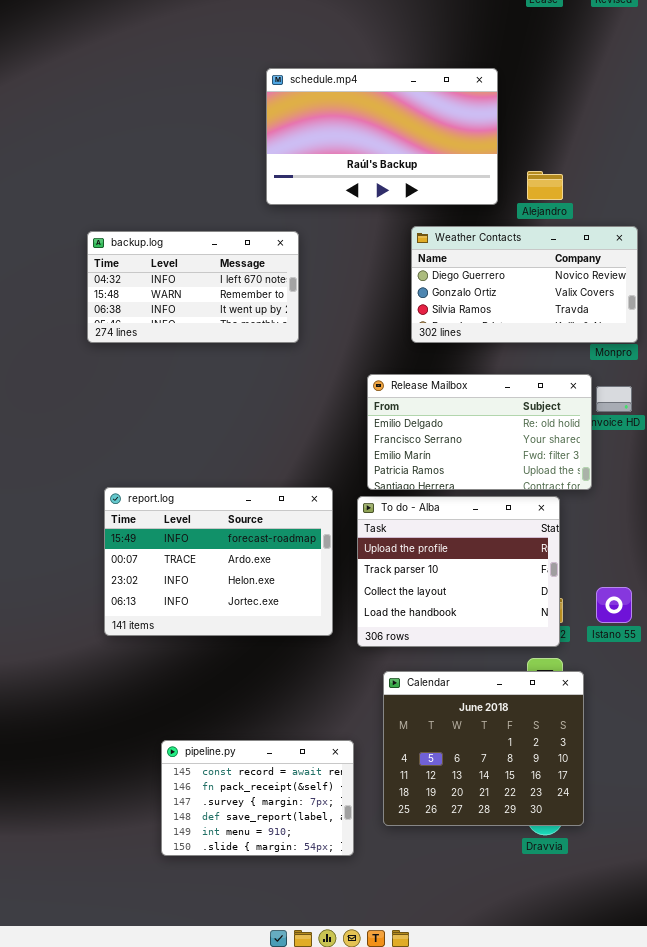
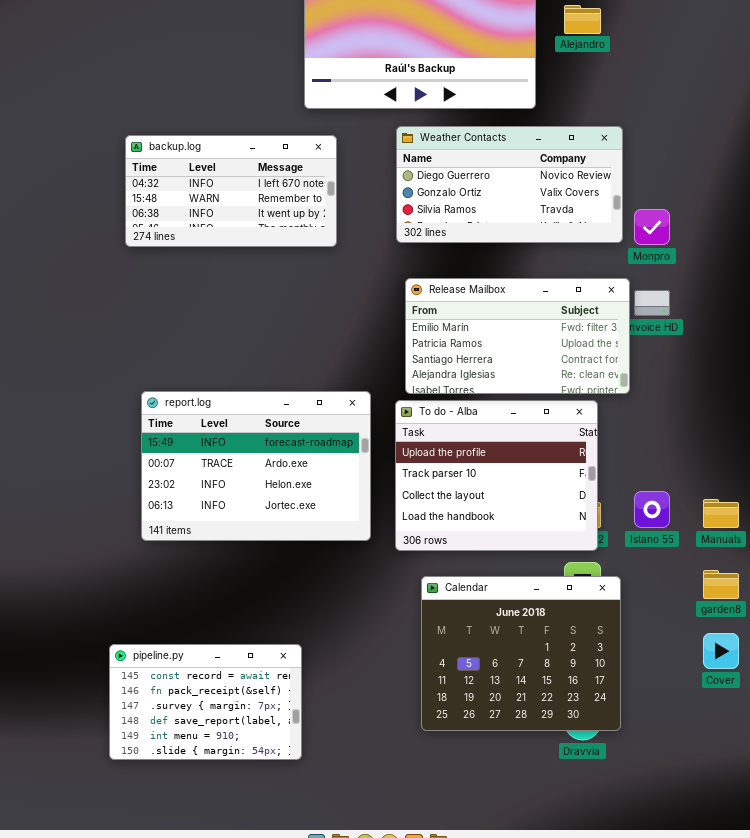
Alejandro: [527,171,563,200] -> [564,5,601,34], moved
Weather Contacts: [411,226,638,343] -> [396,126,623,243], moved
Release Mailbox: [367,374,592,490] -> [405,278,630,394], scrolled down 2 rows
pipeline.py: [161,740,354,856] -> [109,644,302,760], moved

